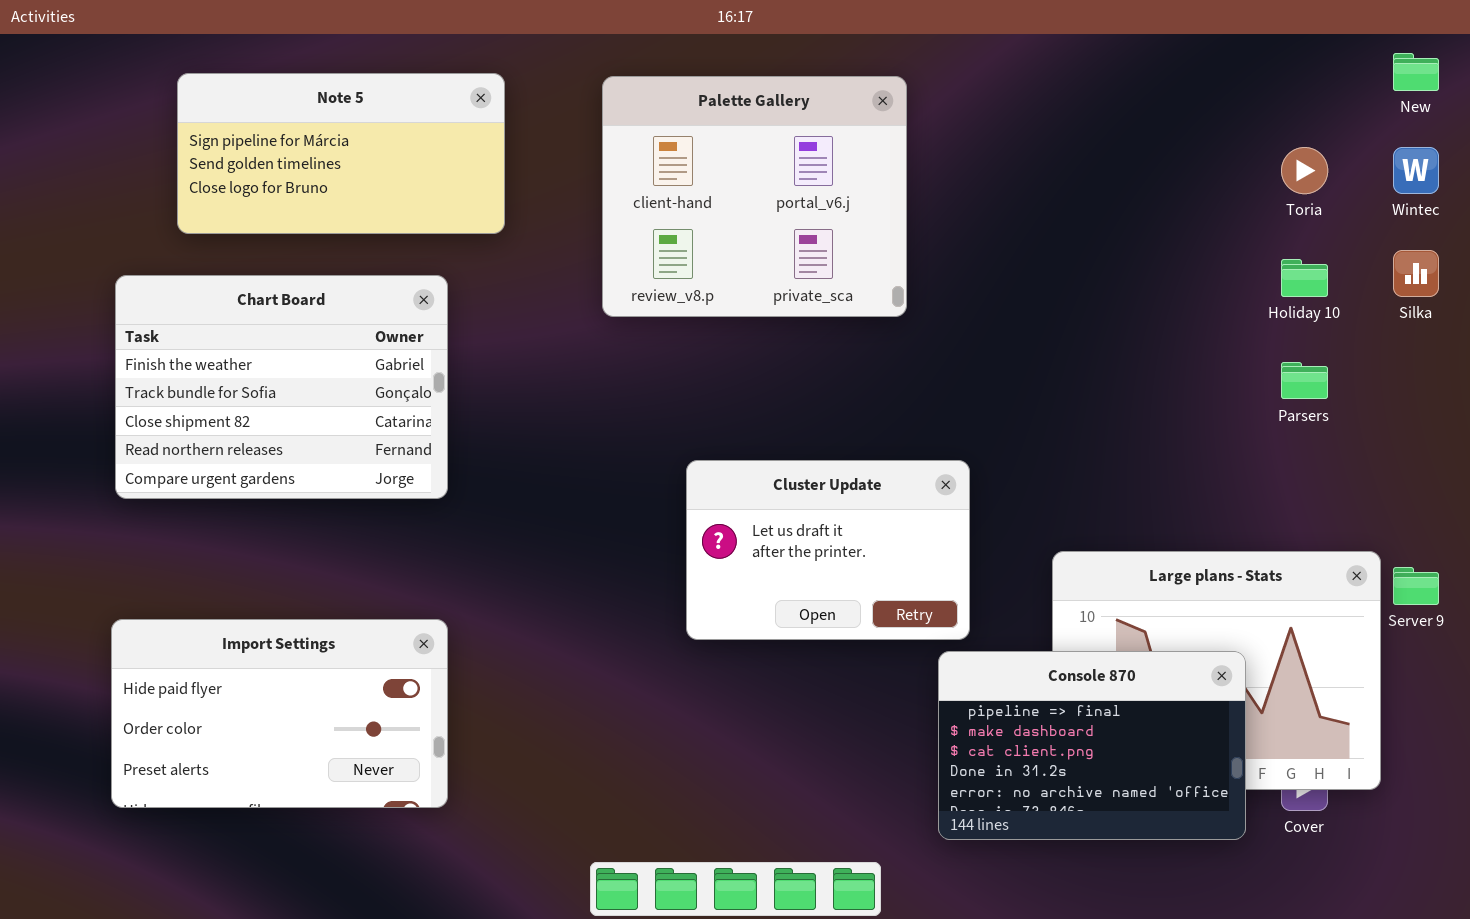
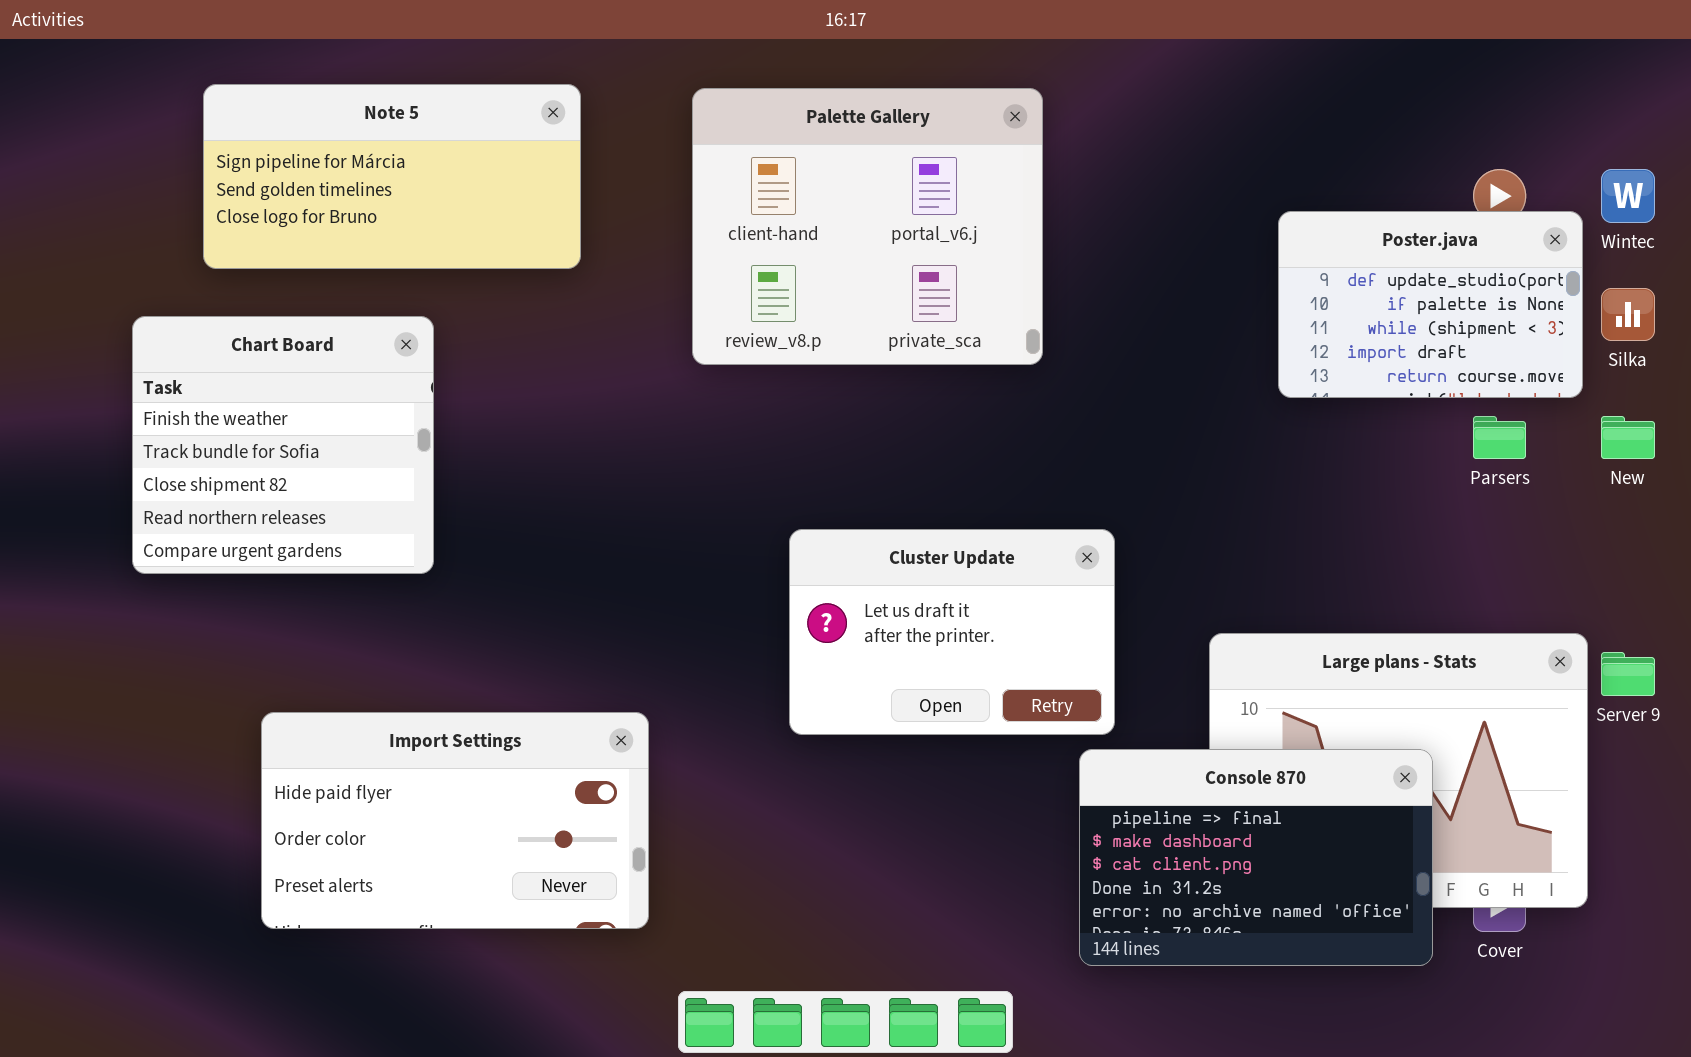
New: [1393,53,1439,91] -> [1601,416,1655,459], moved
Poster.java: none -> [1278,211,1583,398], opened
Chart Board: [115,275,448,499] -> [132,316,434,574], resized
Import Settings: [111,619,448,808] -> [261,712,649,929], moved

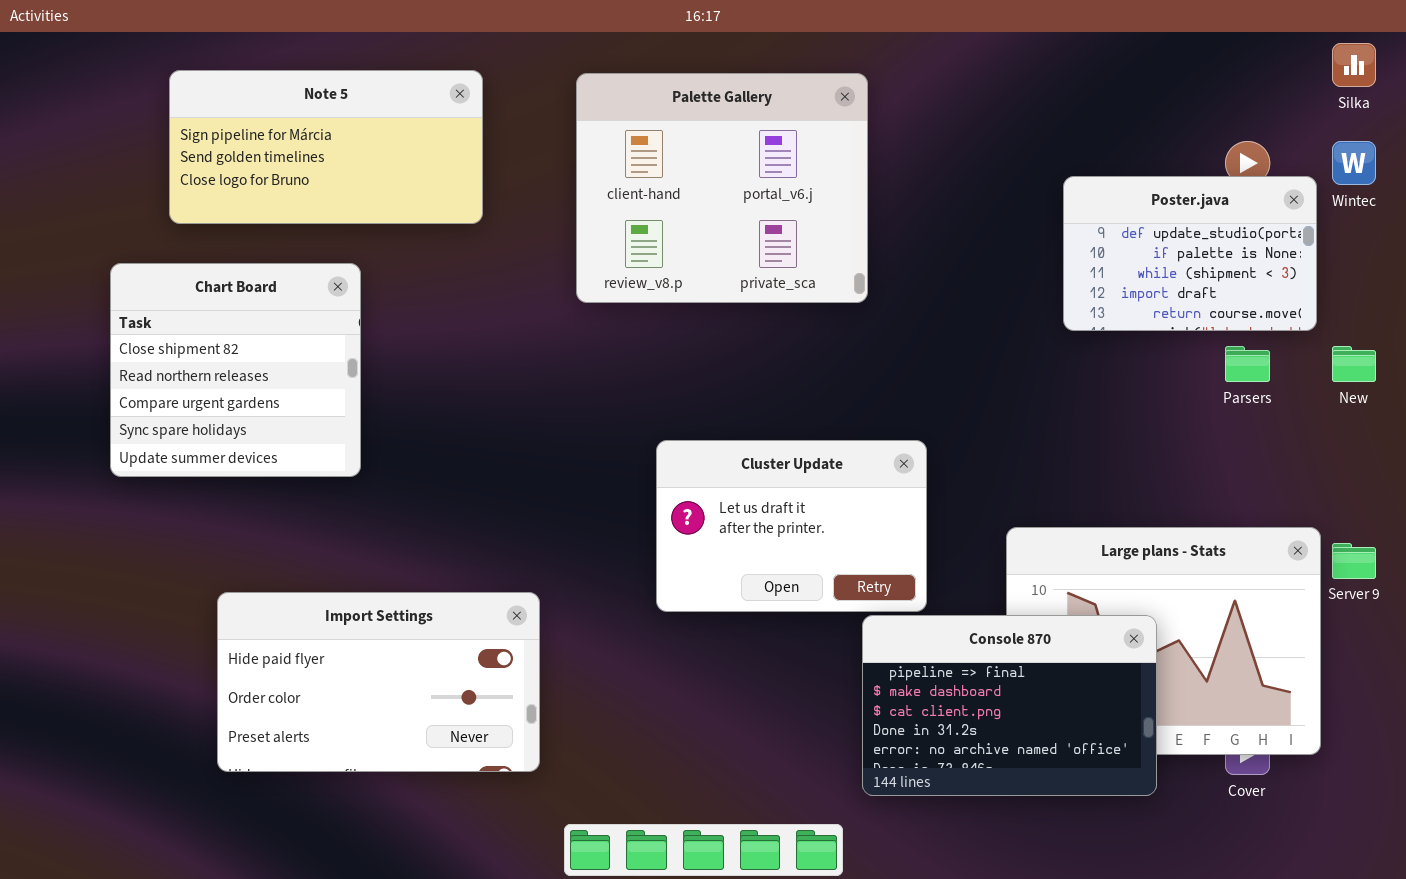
Silka: [1601,288,1655,341] -> [1332,43,1376,87], moved
Chart Board: [132,316,434,574] -> [110,263,361,477], scrolled down 2 rows
Console 870: [1079,749,1433,966] -> [862,615,1157,796], moved

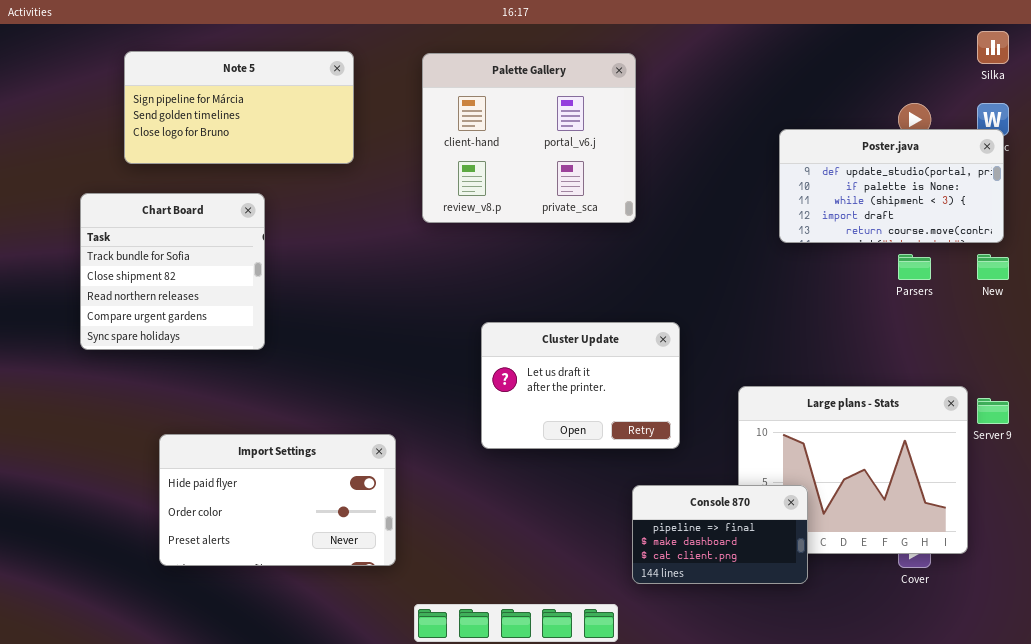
Poster.java: [1063,176,1317,331] -> [779,129,1004,243], resized
Chart Board: [110,263,361,477] -> [80,193,265,350], scrolled up 1 row
Console 870: [862,615,1157,796] -> [632,485,808,584], resized

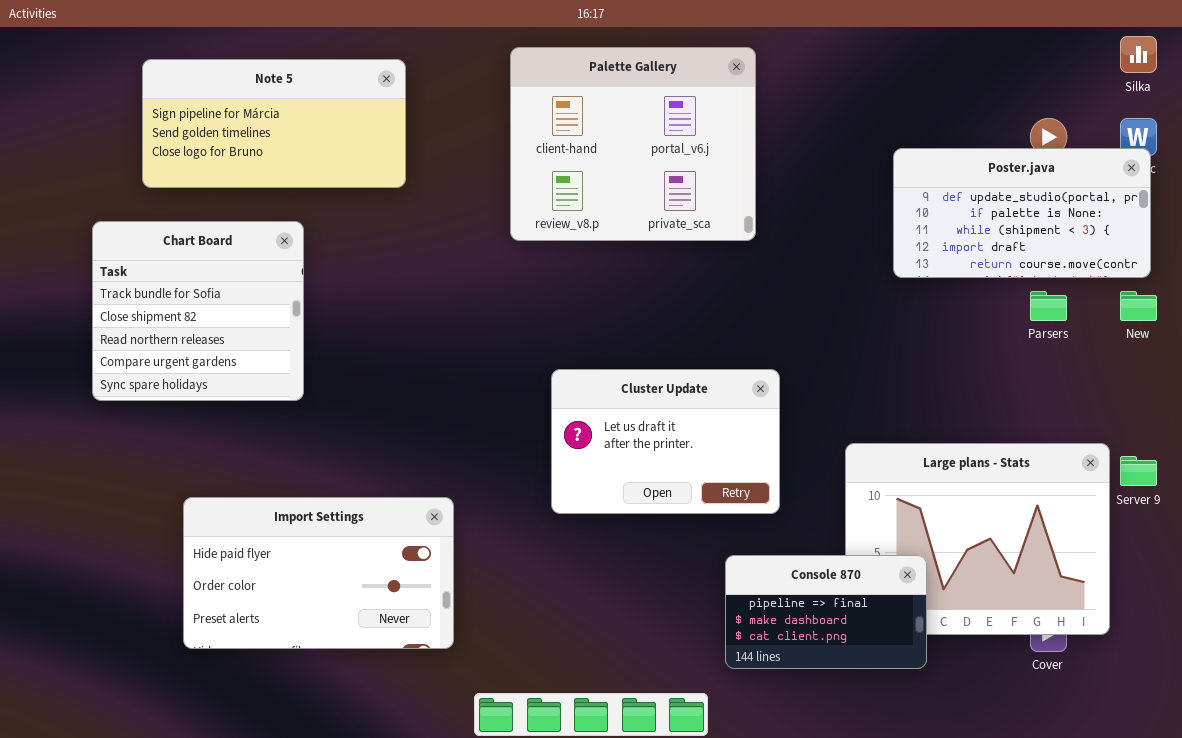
Palette Gallery: [422,53,636,223] -> [510,47,756,241], moved

